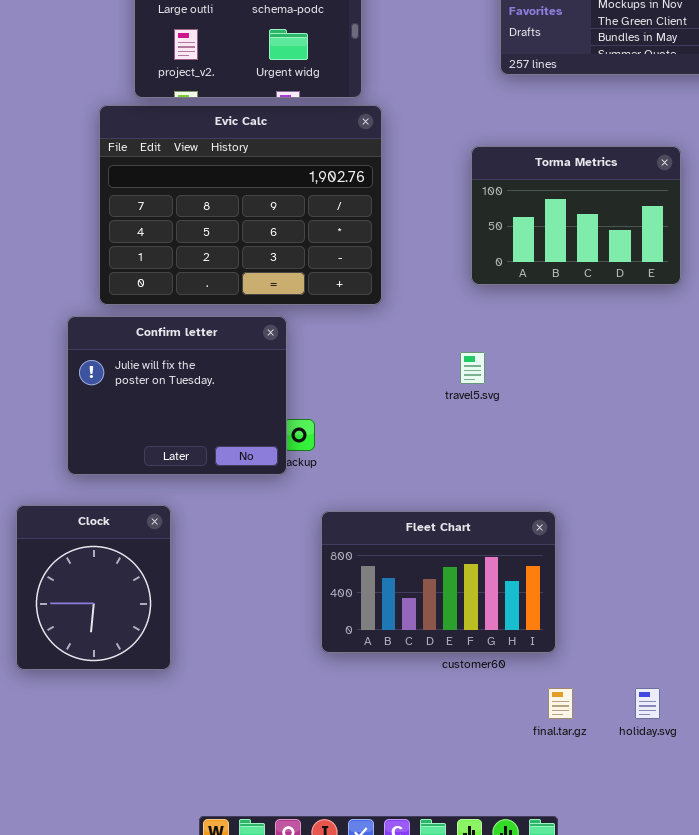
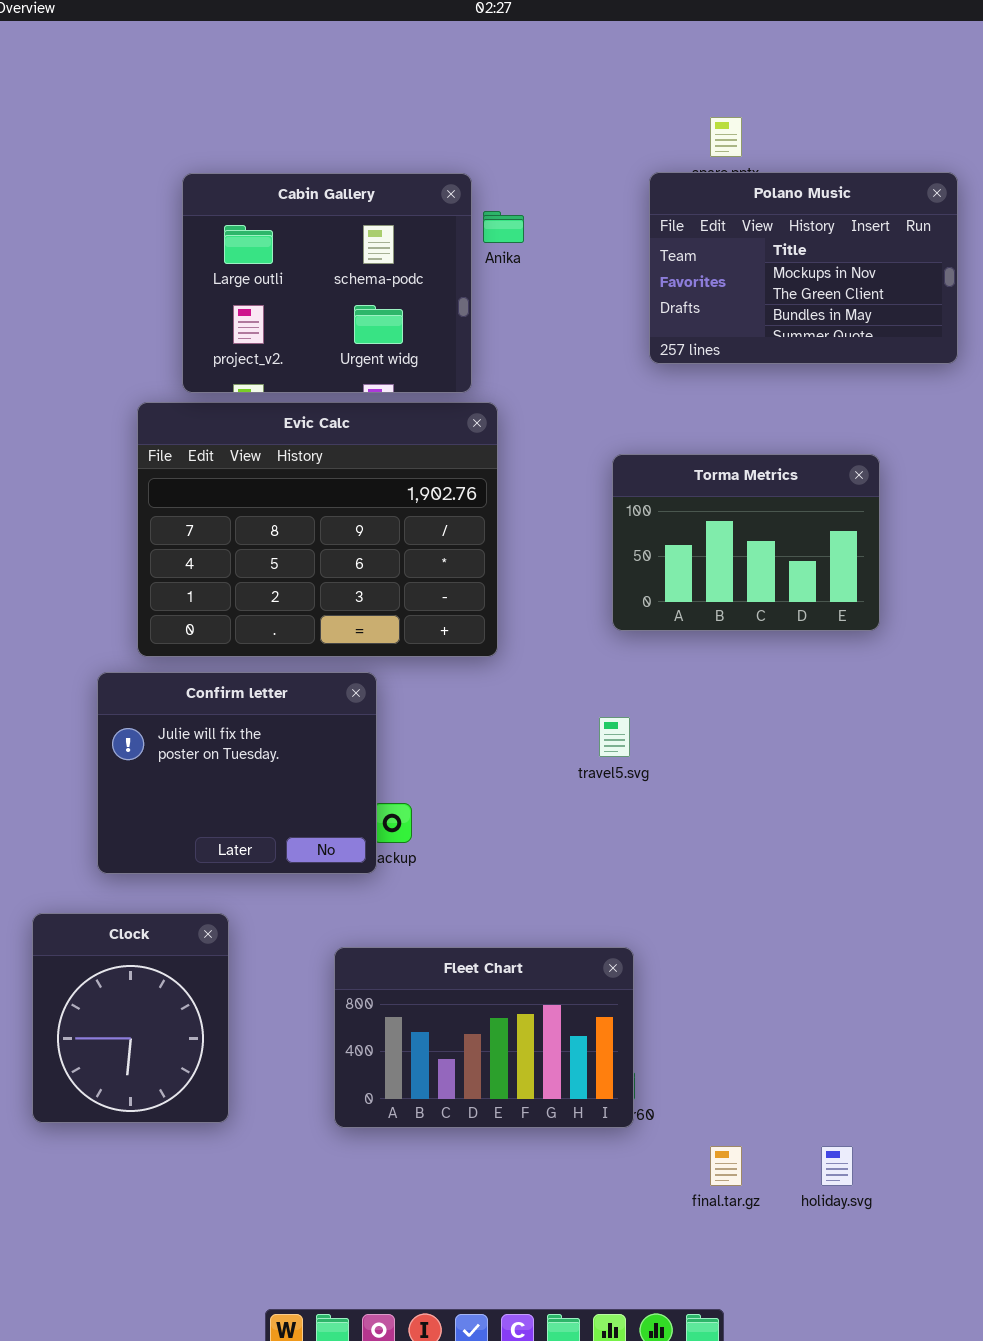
Fleet Chart: [321,511,556,653] -> [334,947,634,1128], moved

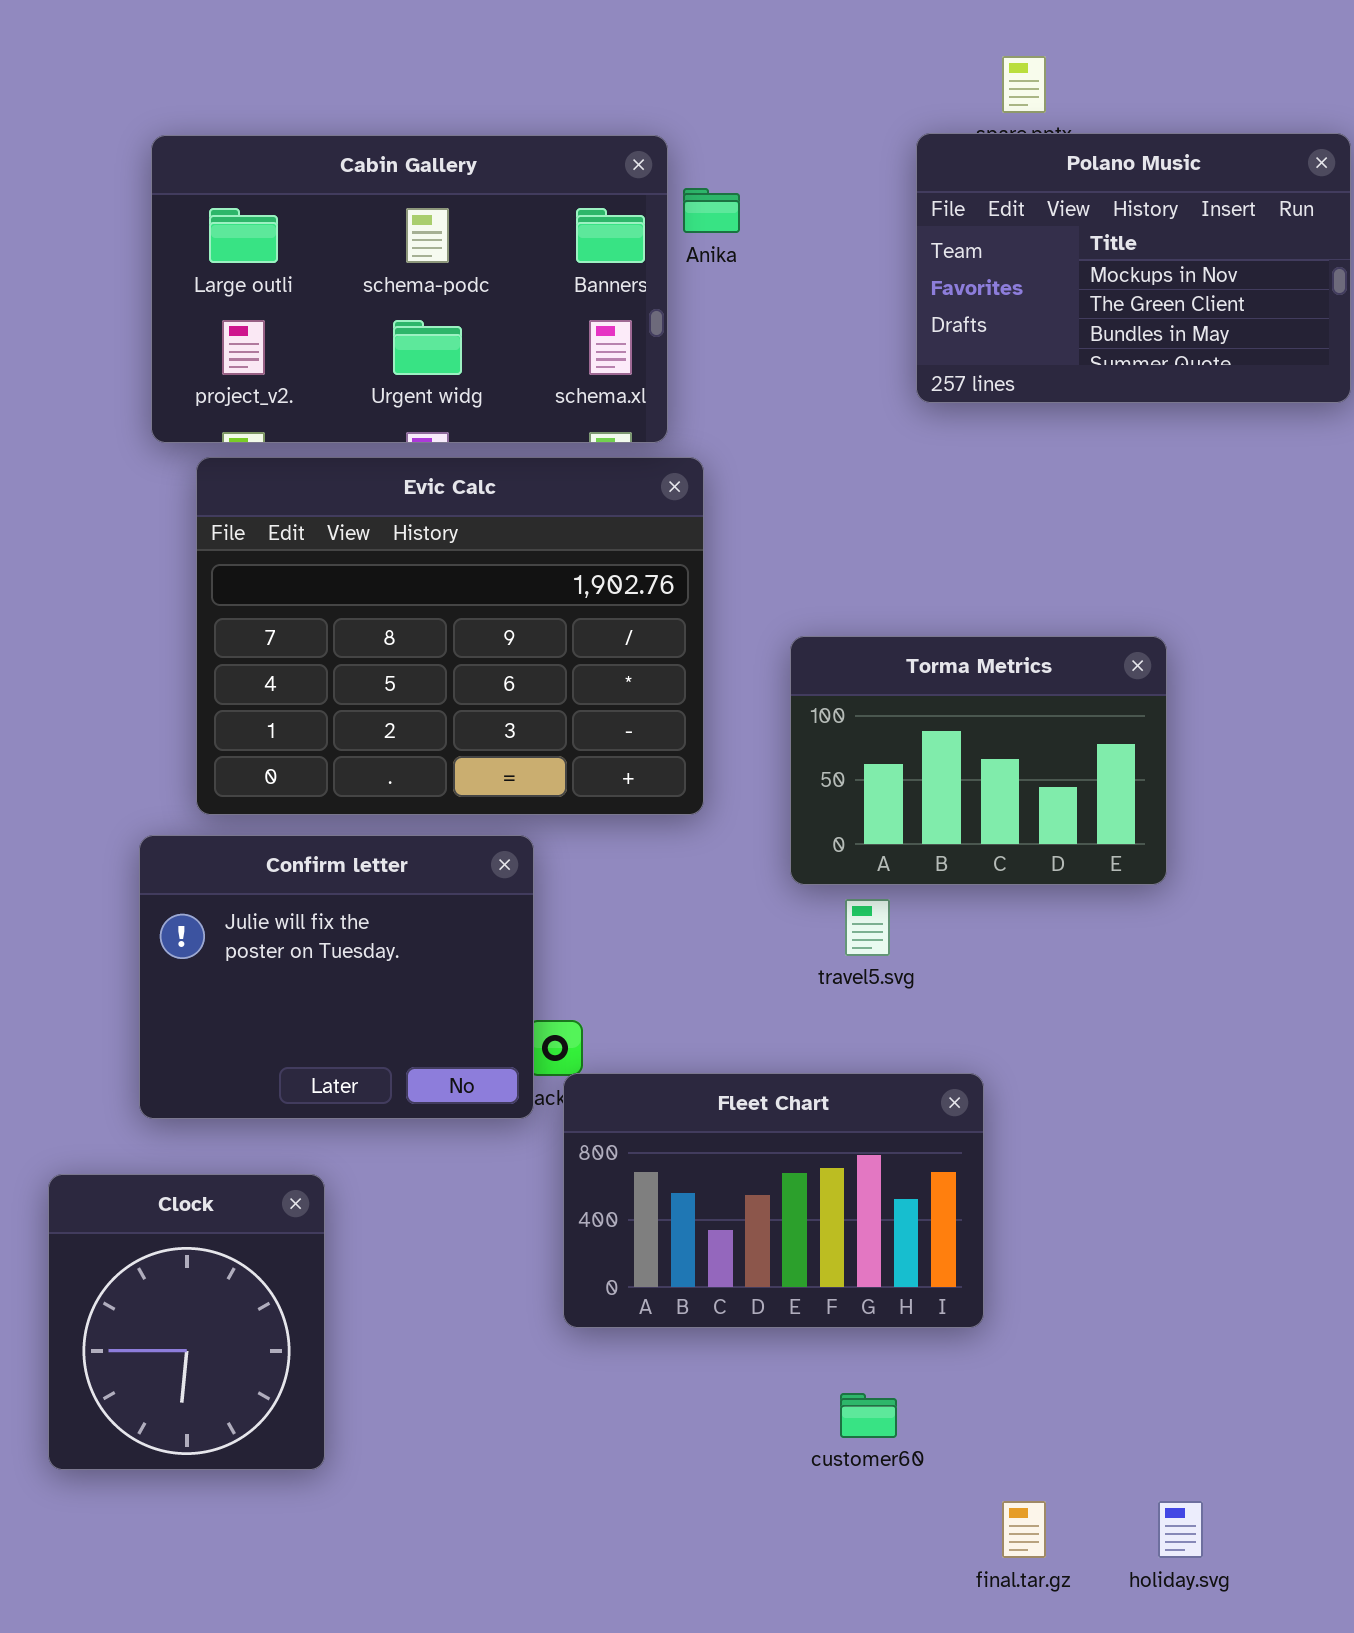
Cabin Gallery: [182,173,472,393] -> [151,135,668,443], resized
Torma Metrics: [612,454,880,631] -> [790,636,1167,885], moved
Fleet Chart: [334,947,634,1128] -> [563,1073,984,1328], moved

